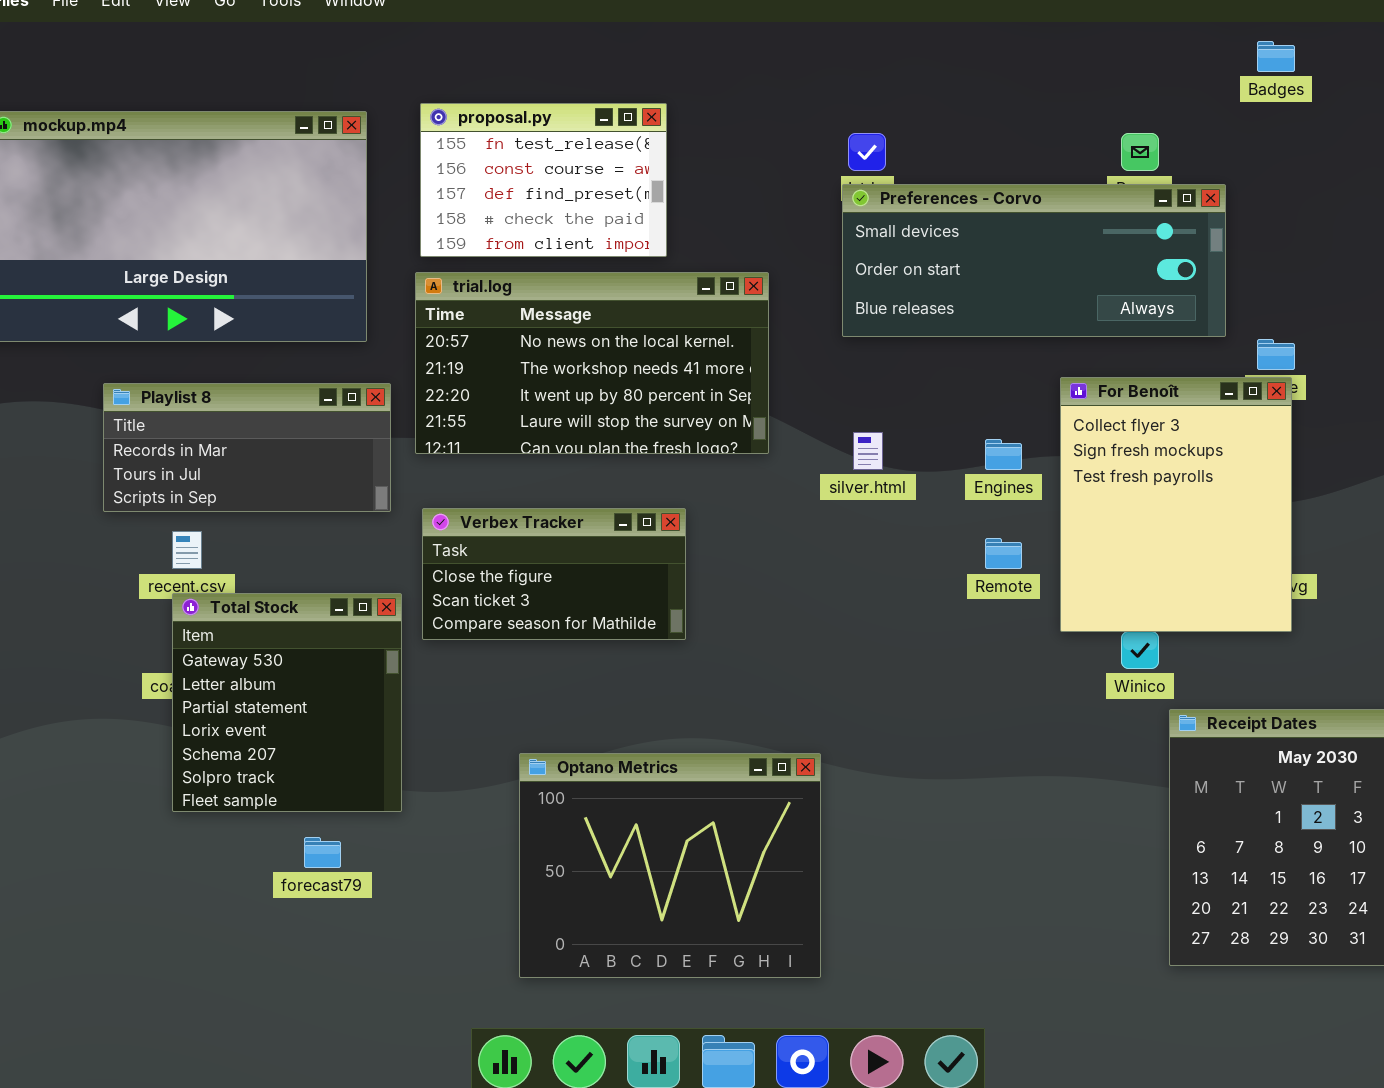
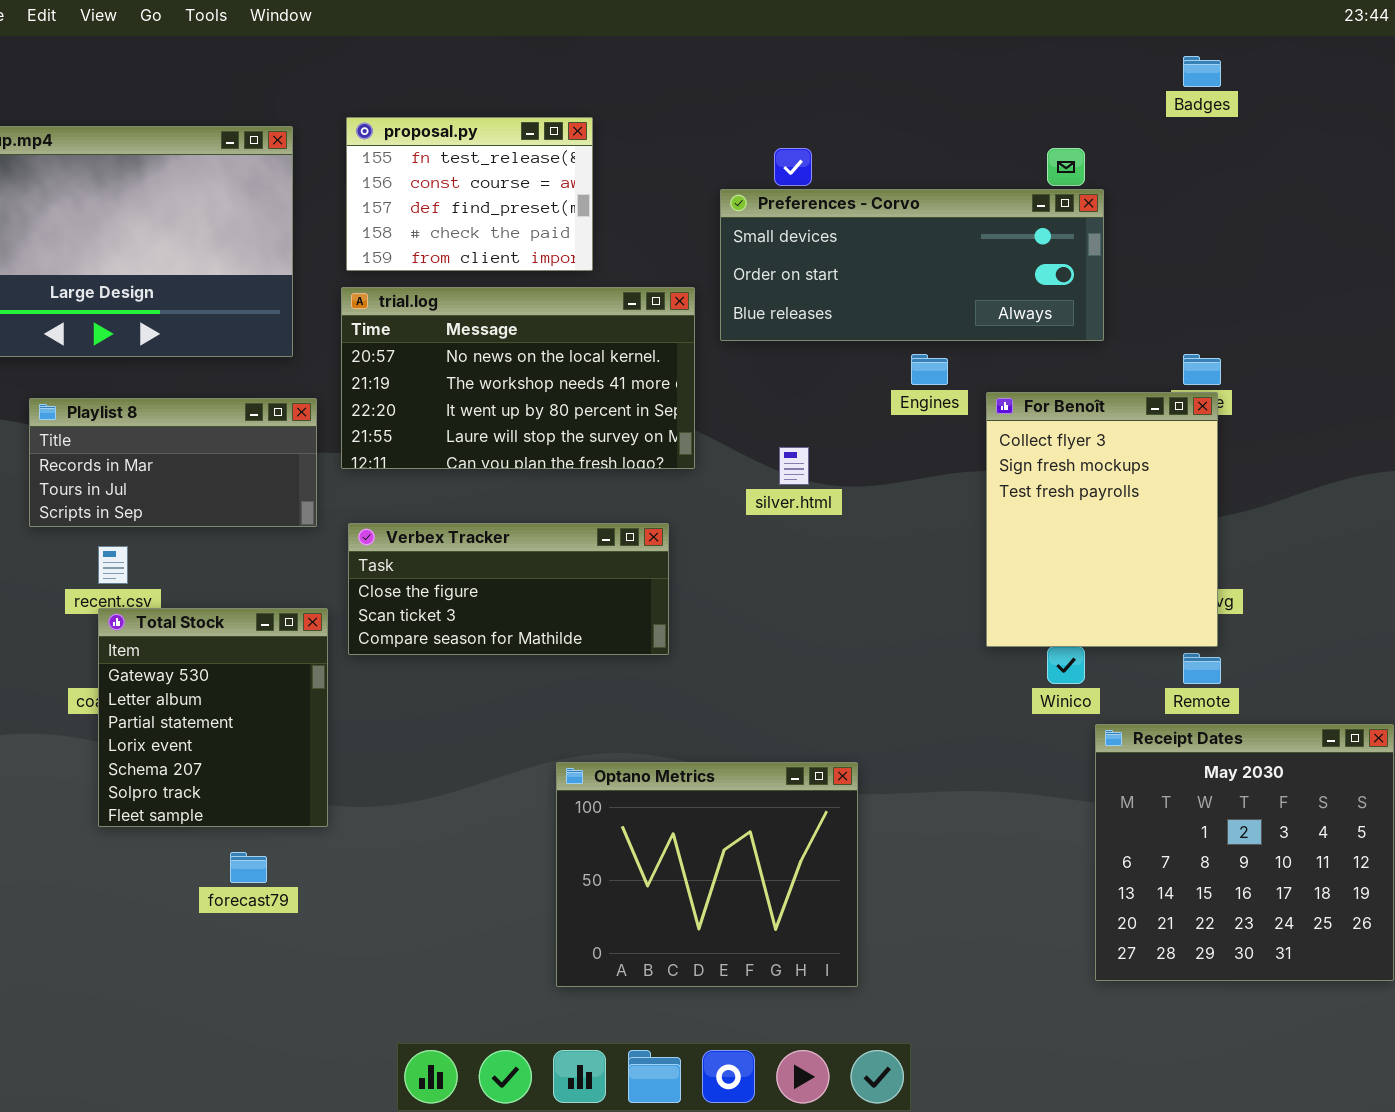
Preferences - Corvo: [842,184,1226,337] -> [720,189,1104,341], moved
Engines: [985,439,1022,470] -> [911,354,948,385], moved
Verbex Tracker: [422,508,686,640] -> [348,523,669,655], resized
Remote: [985,538,1022,569] -> [1183,653,1221,684], moved
Optano Metrics: [519,753,821,978] -> [556,762,858,987], moved

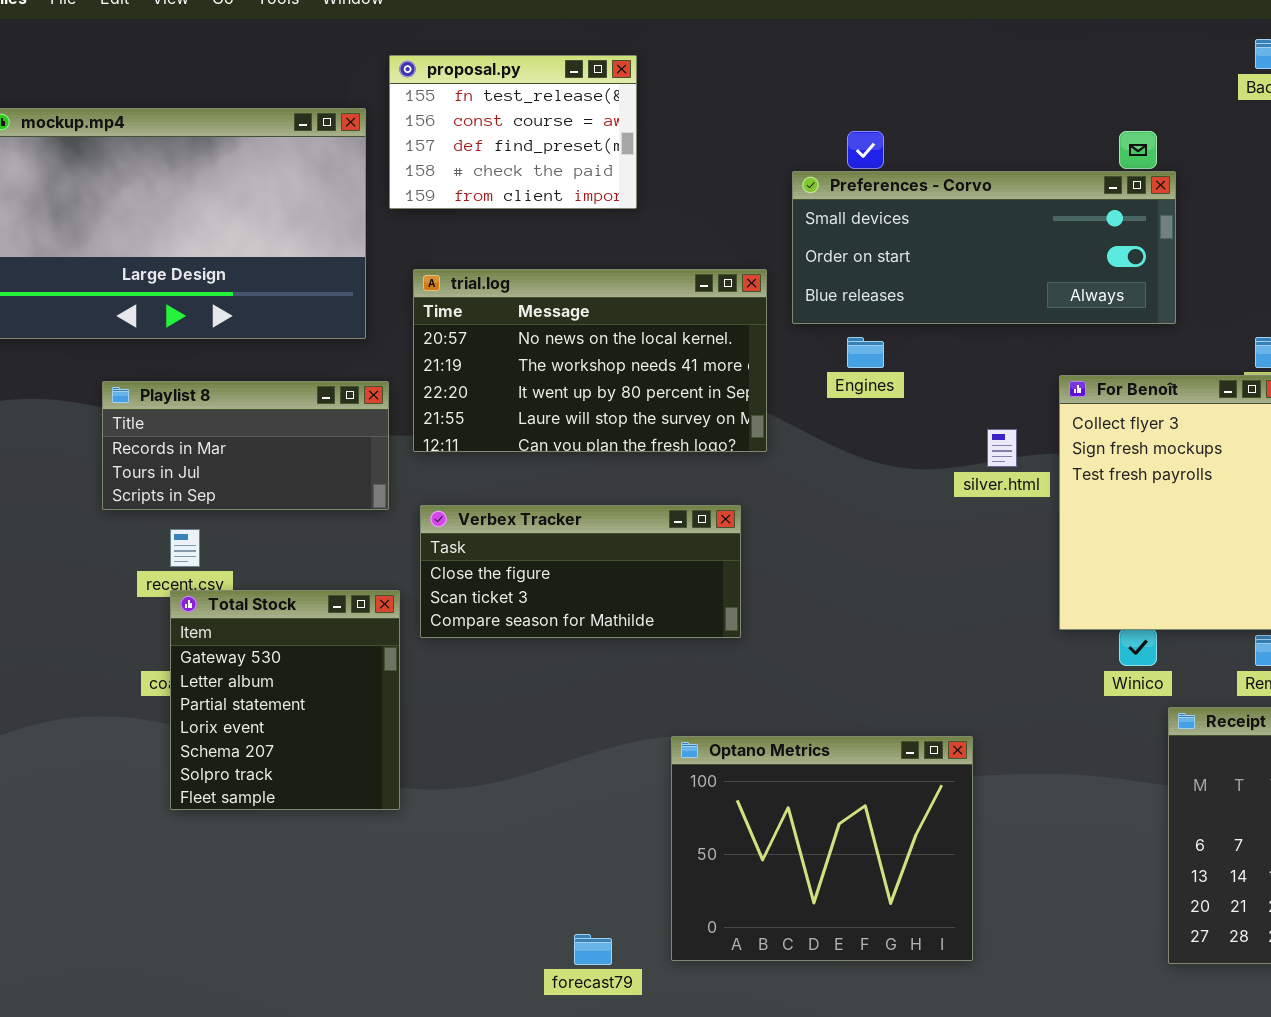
proposal.py: [346,117,593,271] -> [389,55,637,209], moved
Engines: [911,354,948,385] -> [847,337,884,368], moved
silver.html: [779,447,809,485] -> [987,429,1017,467], moved
Optano Metrics: [556,762,858,987] -> [671,736,973,961], moved
forecast79: [230,852,267,883] -> [574,934,612,965], moved

